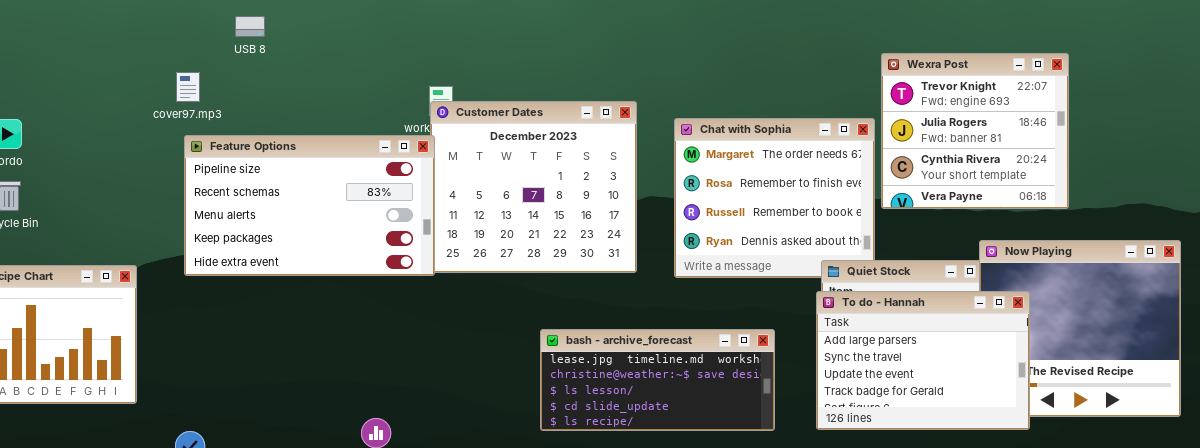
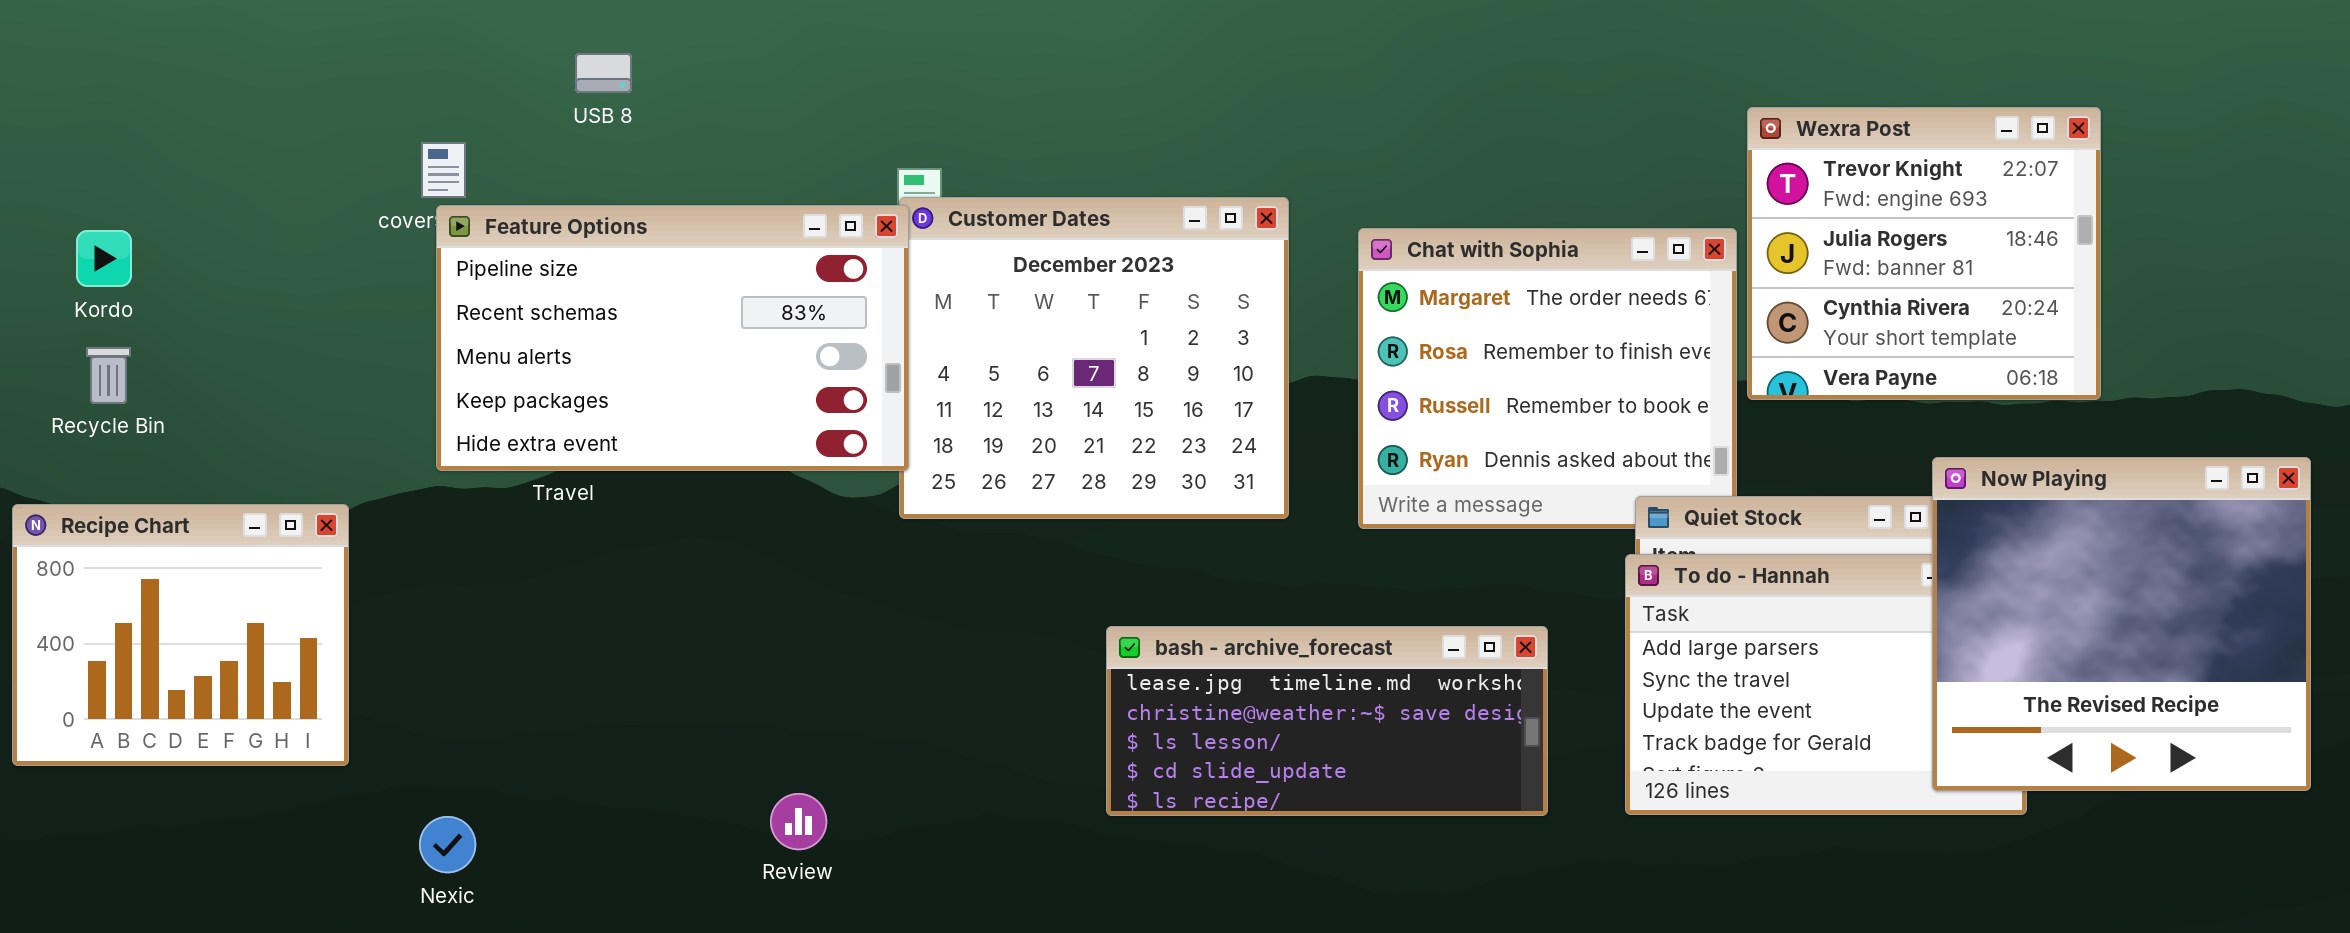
USB 8: [235,16,265,37] -> [575,53,632,93], moved
Feature Options: [184,135,435,276] -> [436,205,909,471], moved
Now Playing: [979,240,1181,417] -> [1932,457,2311,791], raised

